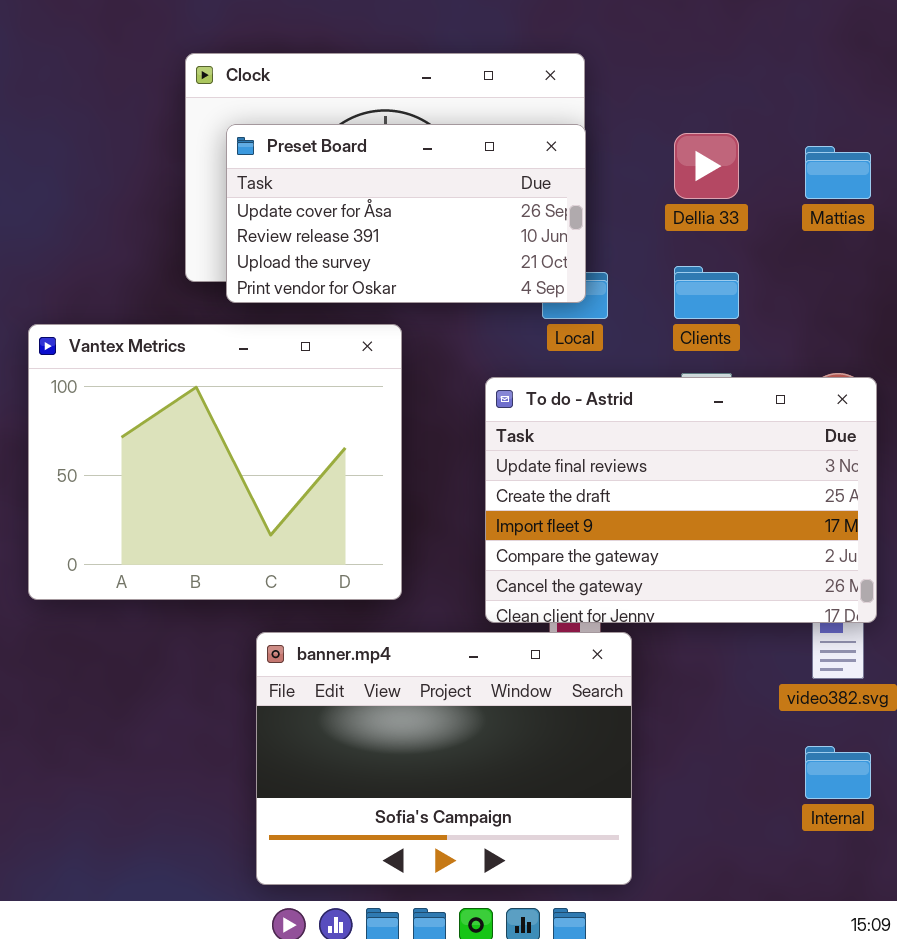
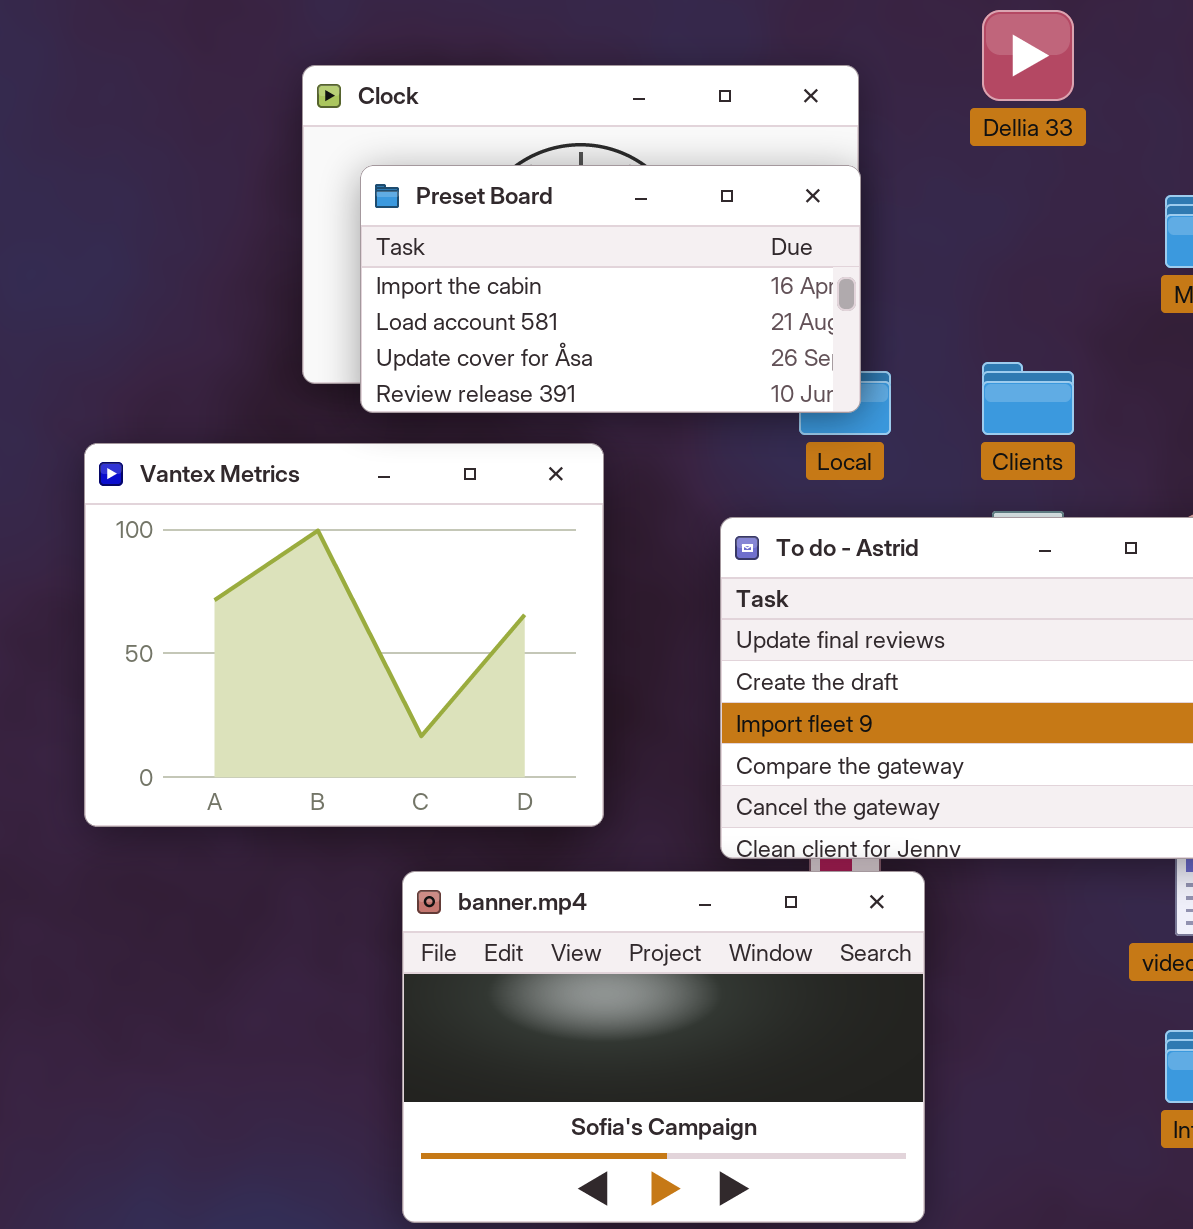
Preset Board: [226,124,586,303] -> [360,165,861,413], scrolled up 2 rows
Dellia 33: [674,133,739,199] -> [982,10,1074,101], moved

